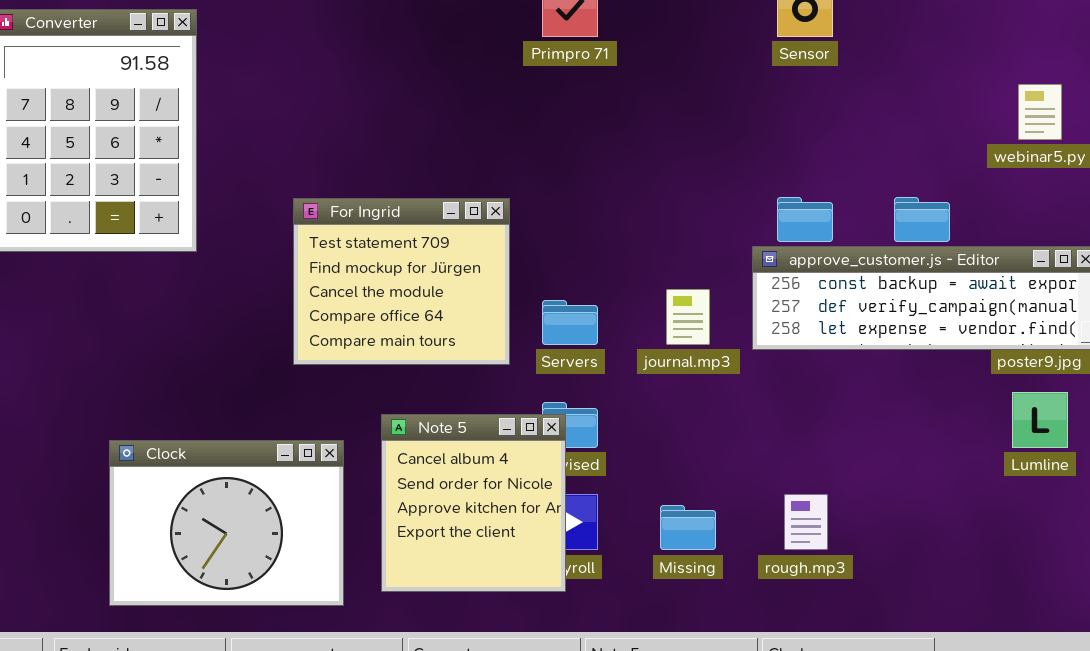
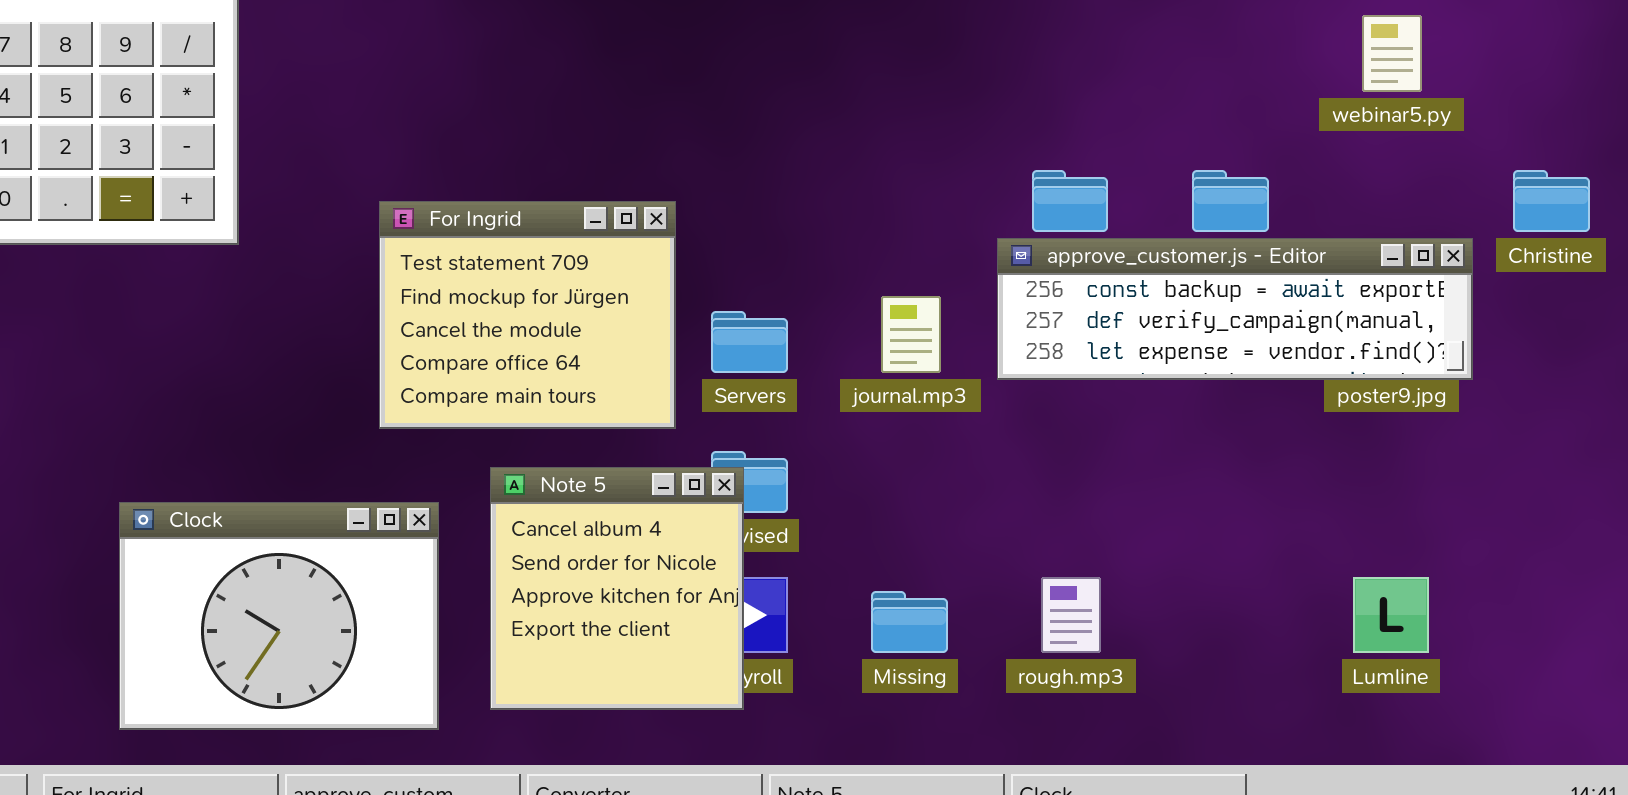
For Ingrid: [293,198,510,365] -> [379,201,676,429], moved
Lumline: [1012,392,1068,448] -> [1353,577,1429,653], moved

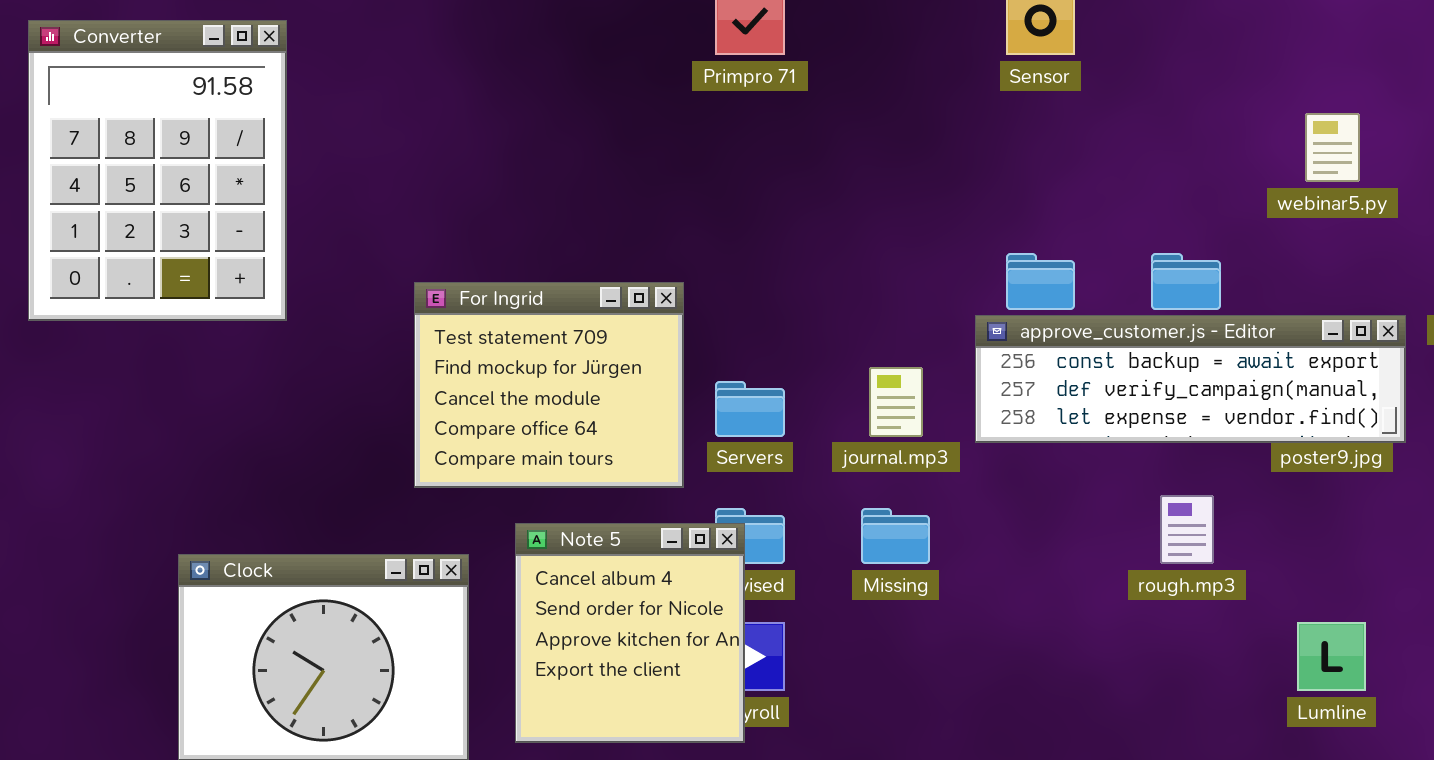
rough.mp3: [1041,577,1101,653] -> [1160,495,1214,564], moved
Missing: [871,591,948,653] -> [861,508,930,564], moved

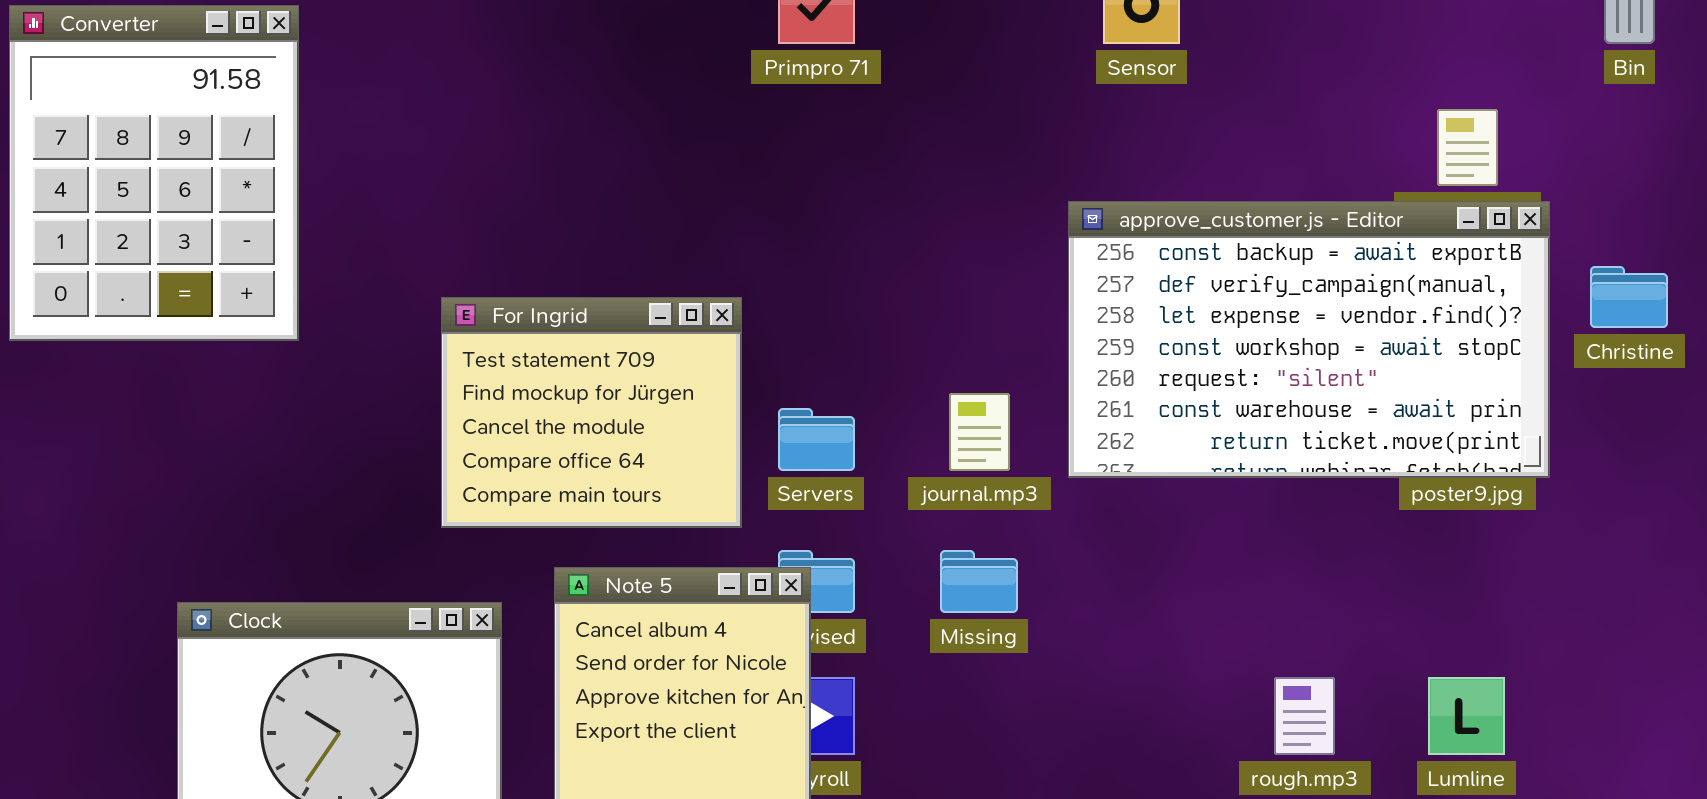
approve_customer.js - Editor: [975,315,1406,443] -> [1068,201,1550,478], resized
rough.mp3: [1160,495,1214,564] -> [1274,677,1335,755], moved

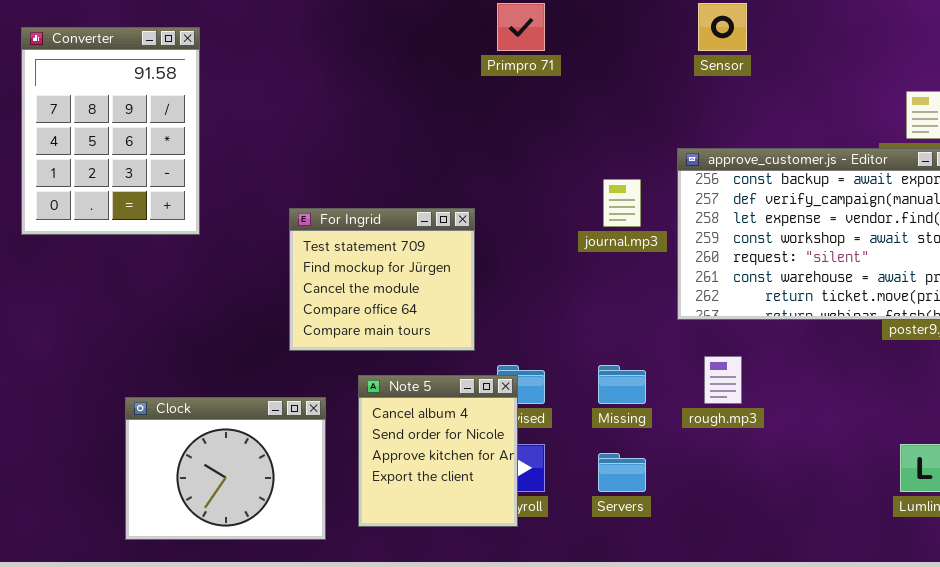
journal.mp3: [949,393,1010,471] -> [603,179,641,227], moved
Servers: [778,408,855,471] -> [598,453,646,492], moved
rough.mp3: [1274,677,1335,755] -> [704,356,742,404], moved

